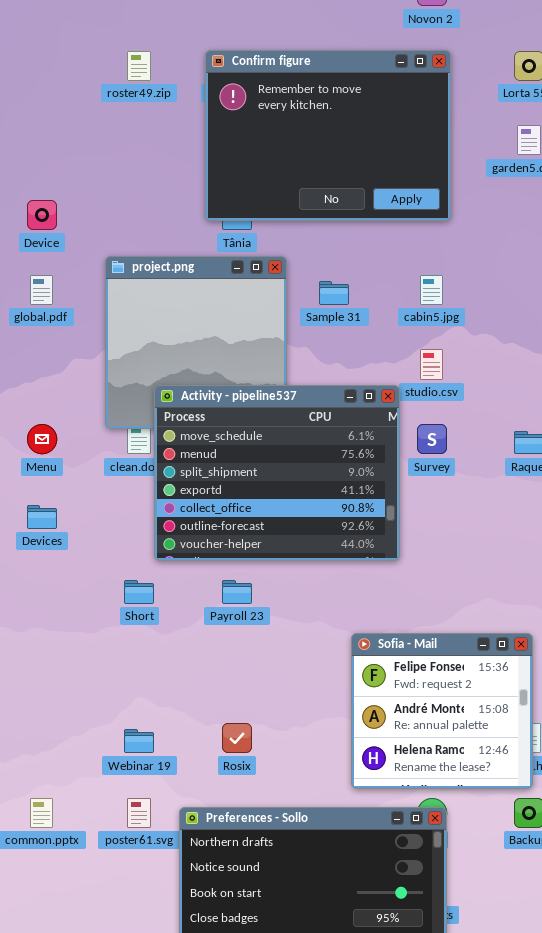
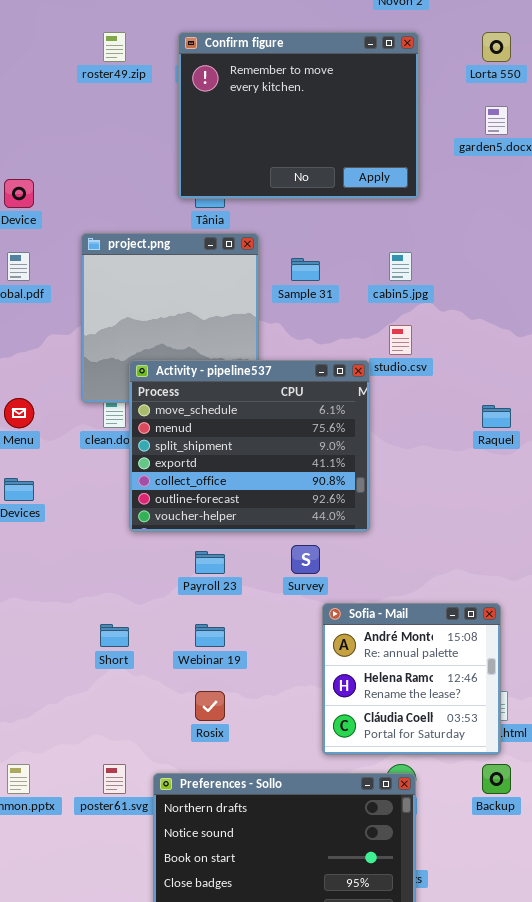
Survey: [417,424,447,454] -> [291,545,320,574], moved
Short: [124,580,154,604] -> [100,624,129,647], moved
Sofia - Mail: [351,633,533,789] -> [322,603,501,755], scrolled down 1 row
Webinar 19: [124,729,154,753] -> [195,624,225,647], moved

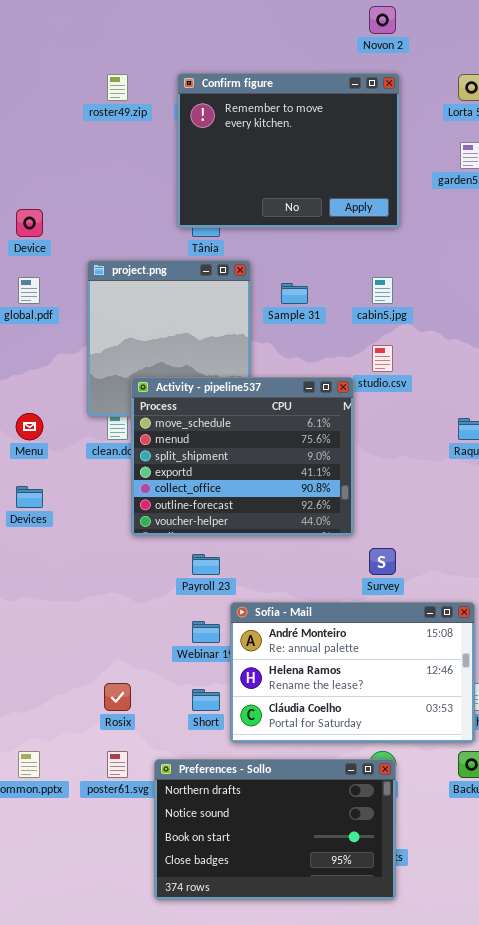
Survey: [291,545,320,574] -> [369,548,396,575], moved
Sofia - Mail: [322,603,501,755] -> [230,602,475,743], resized
Short: [100,624,129,647] -> [192,689,220,711], moved
Rosix: [195,691,225,721] -> [104,683,131,711], moved

